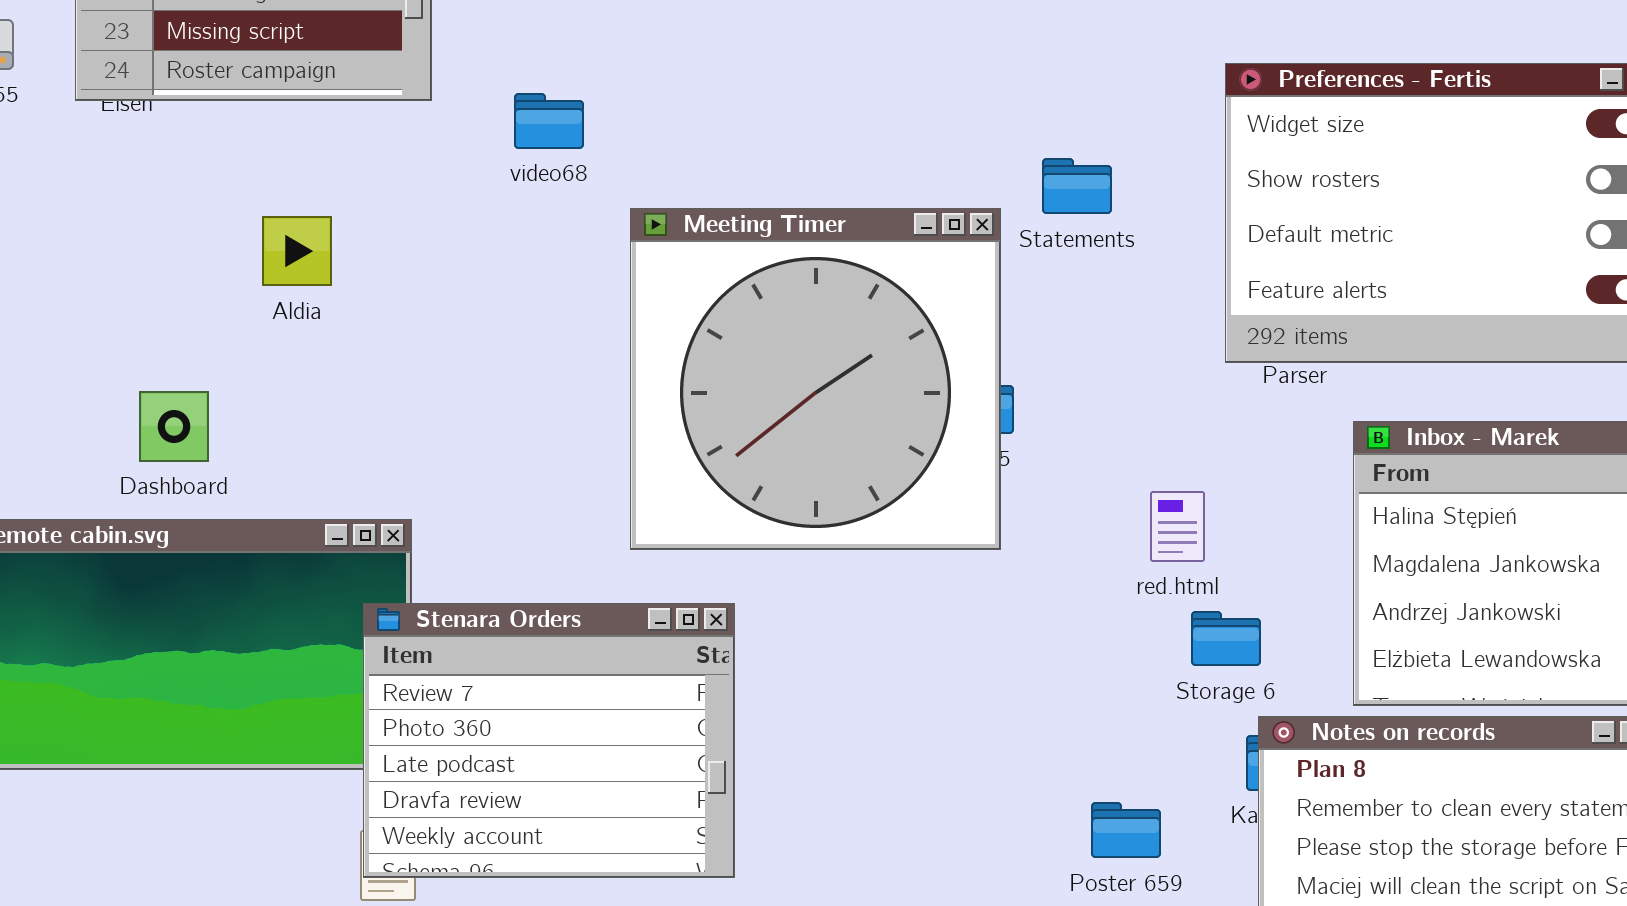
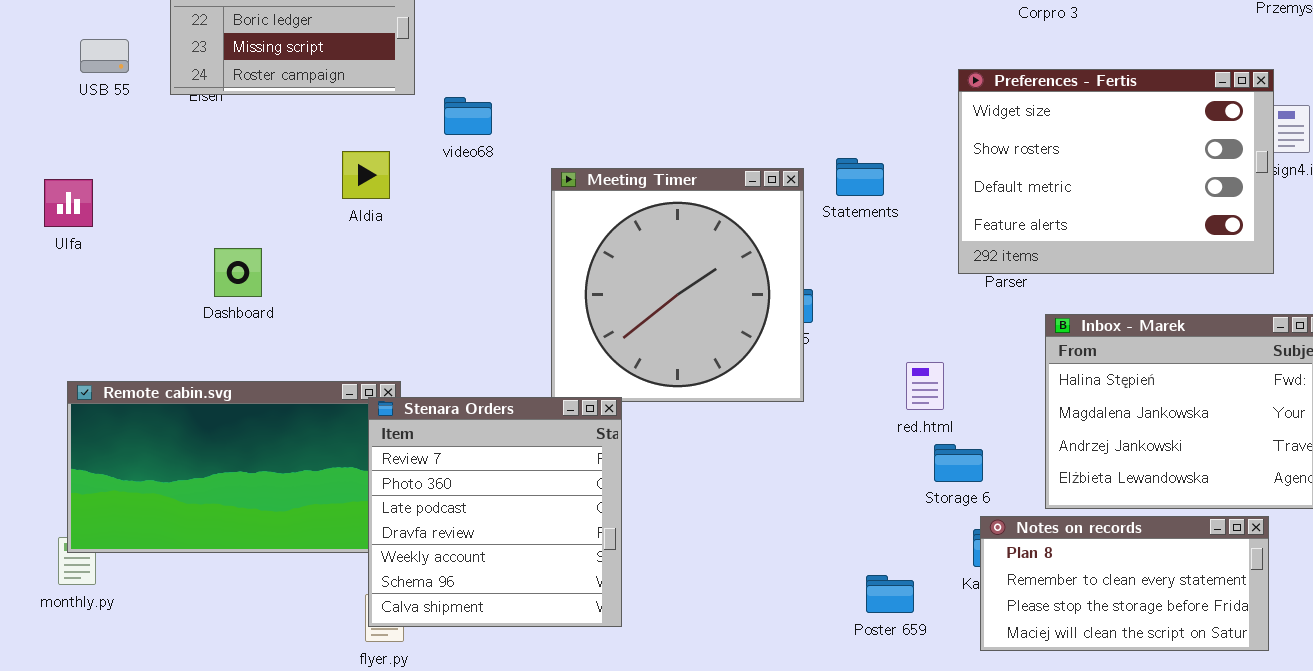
video68: [514,93,584,149] -> [444,97,492,135], moved
Statements: [1042,158,1112,214] -> [836,158,884,196], moved
Aldia: [262,216,332,286] -> [342,151,390,199], moved
Dashboard: [139,391,209,462] -> [214,248,262,297], moved
Stenara Orders: [363,603,735,878] -> [368,397,622,627], resized

